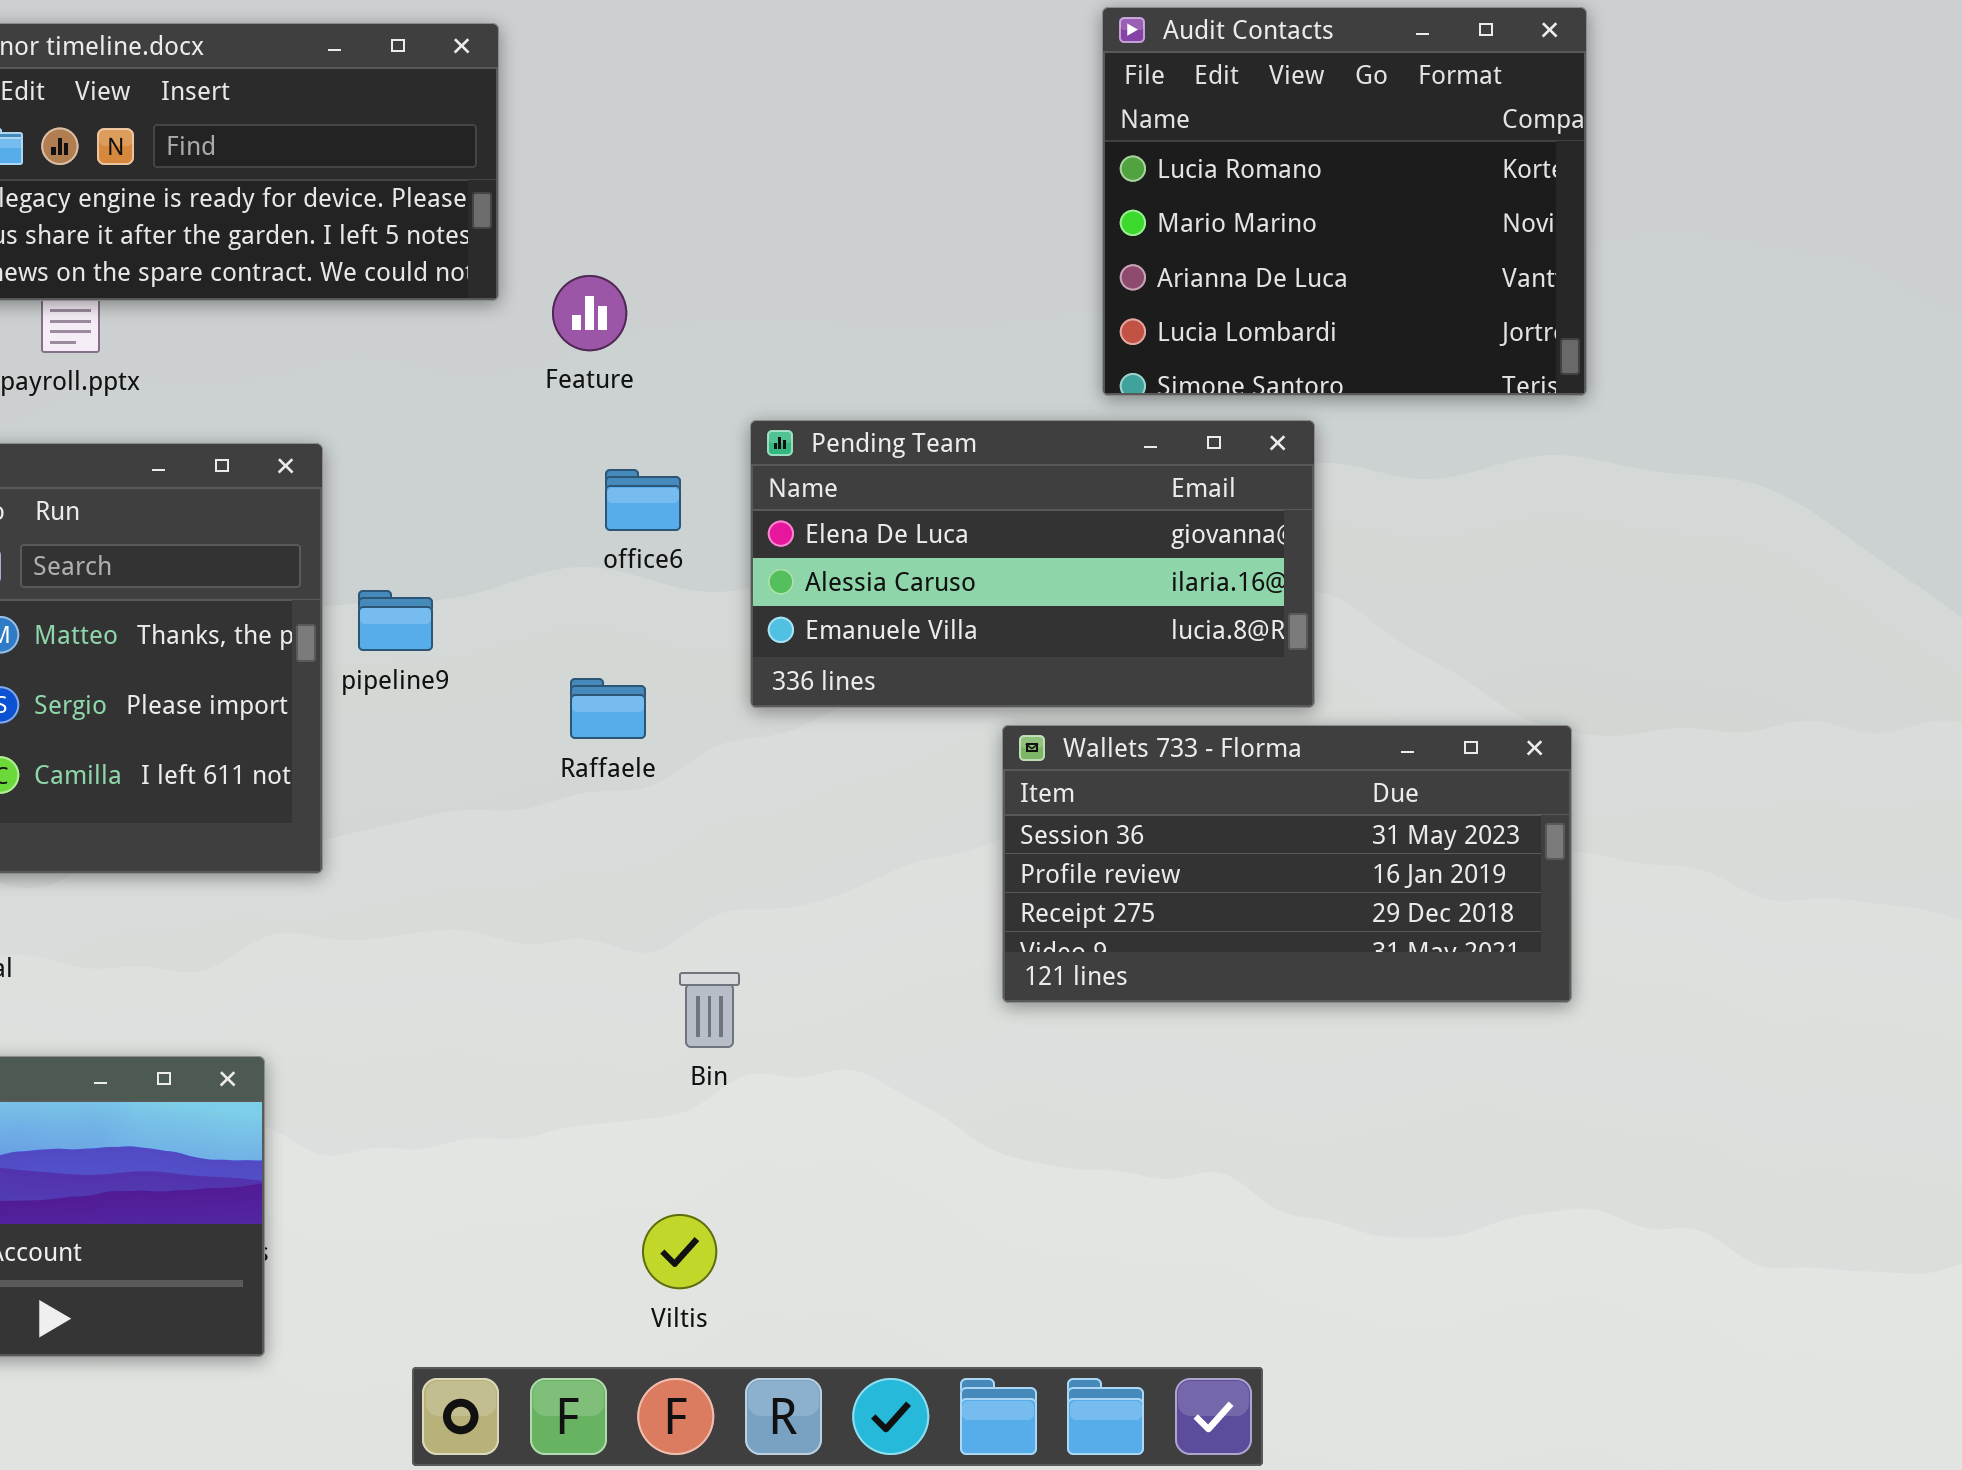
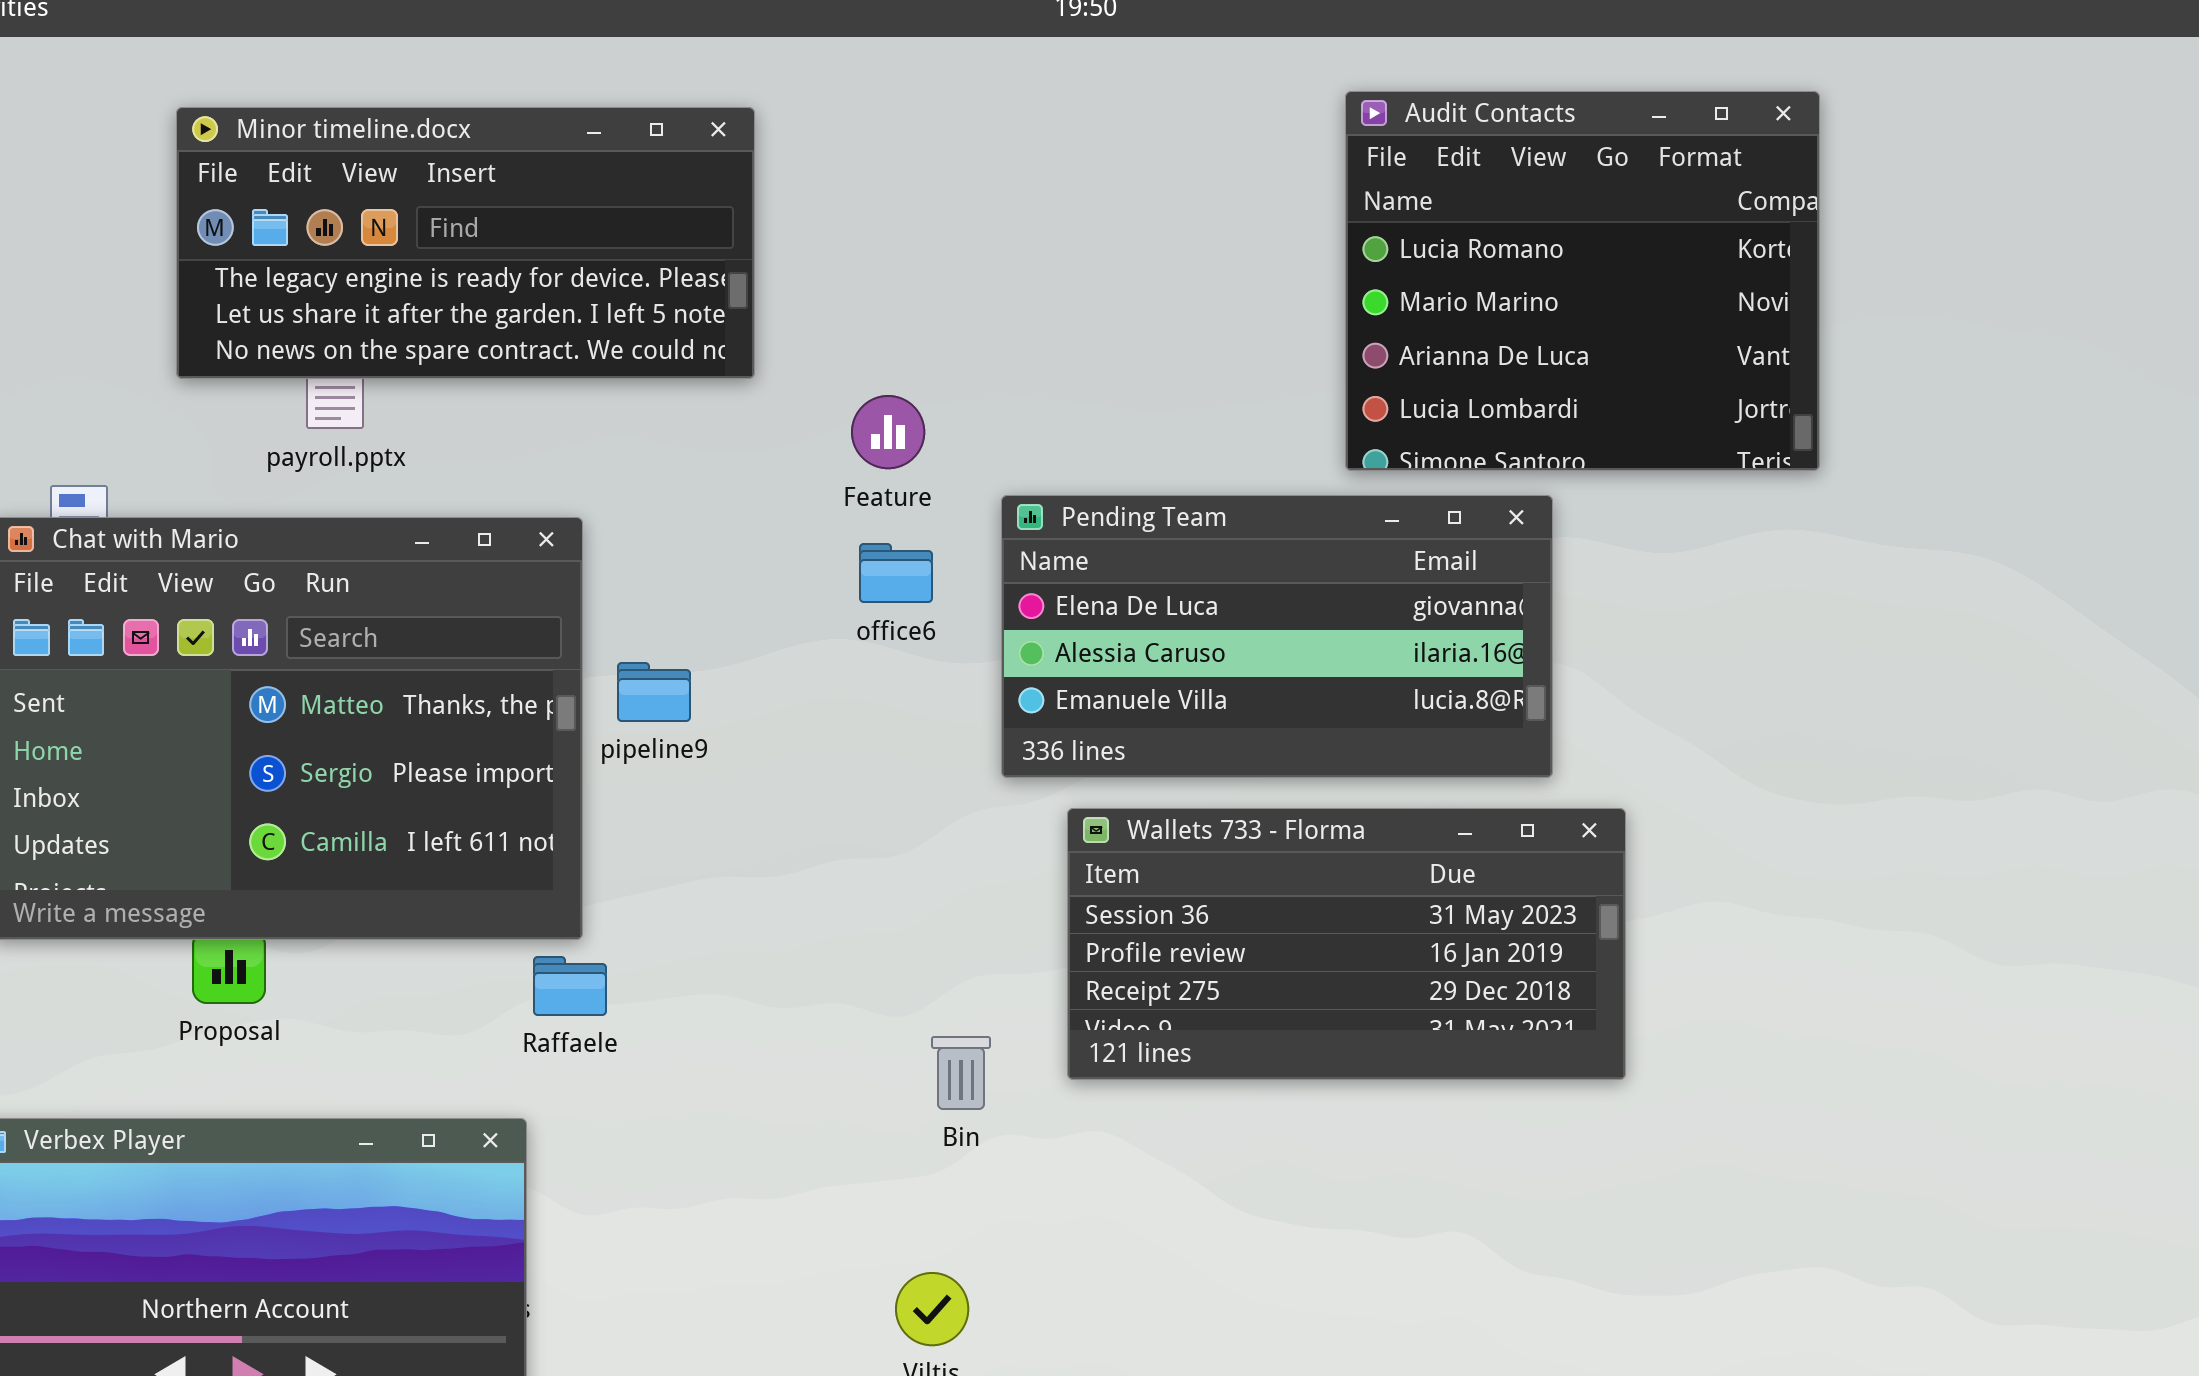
Feature: [552,275,627,351] -> [851,395,925,469], moved
Raffaele: [570,678,646,739] -> [533,956,607,1016], moved
Wallets 733 - Florma: [1002,725,1572,1003] -> [1067,808,1626,1080], moved

